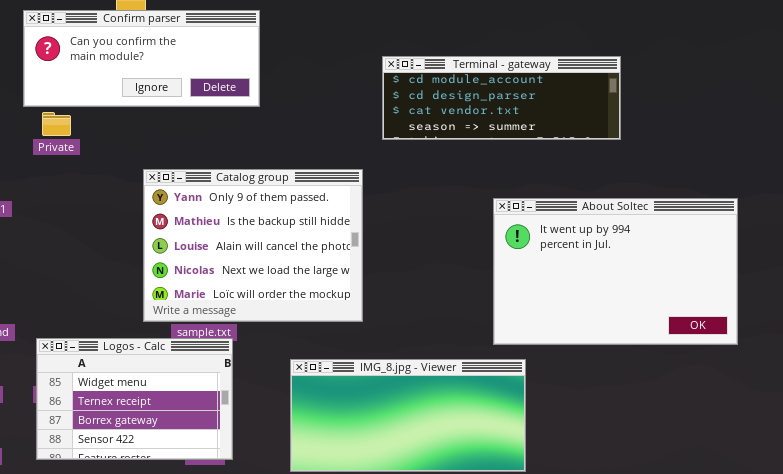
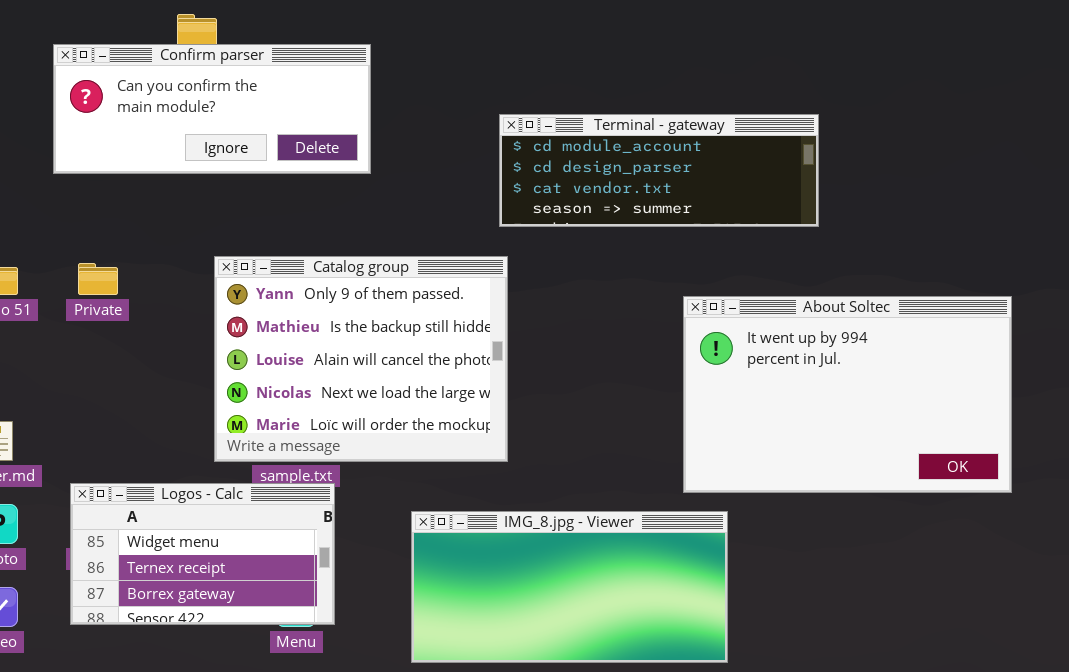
Terminal - gateway: [382,56,621,140] -> [499,114,819,227], moved
Private: [42,112,71,136] -> [78,263,118,295], moved
Logos - Calc: [36,338,233,460] -> [70,483,335,625], resized

